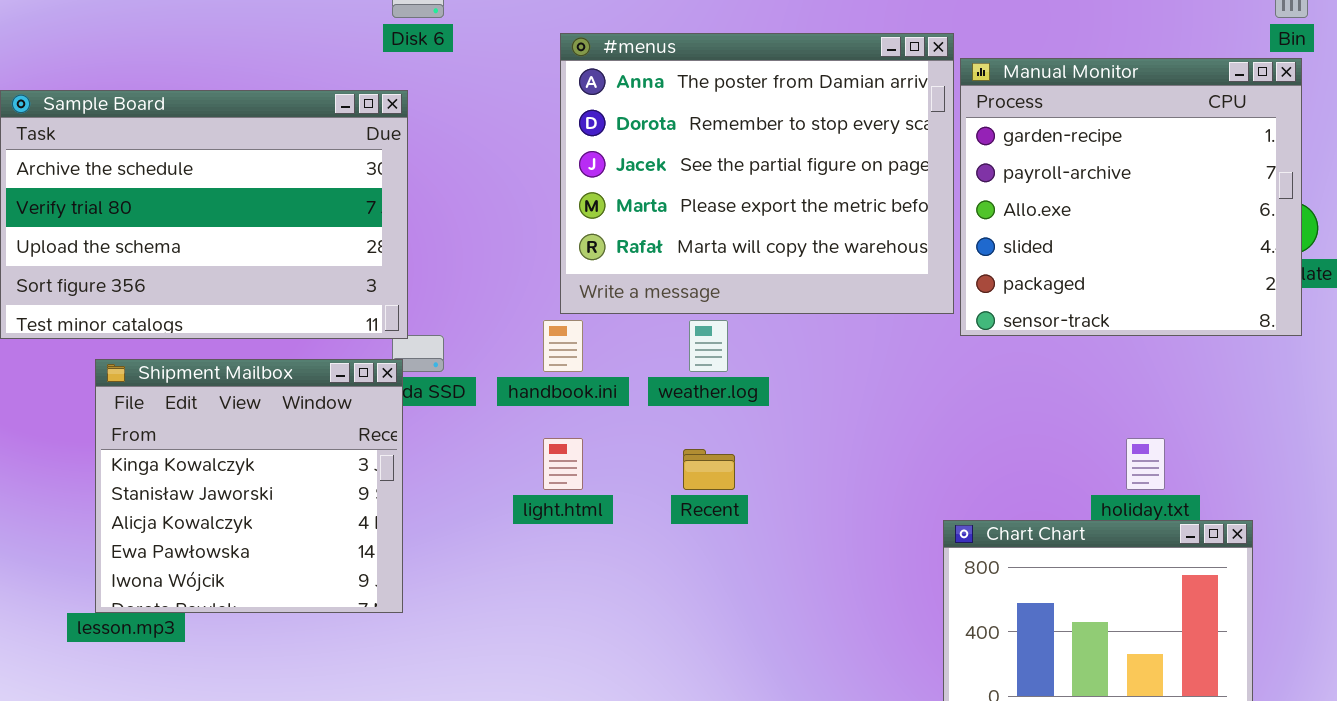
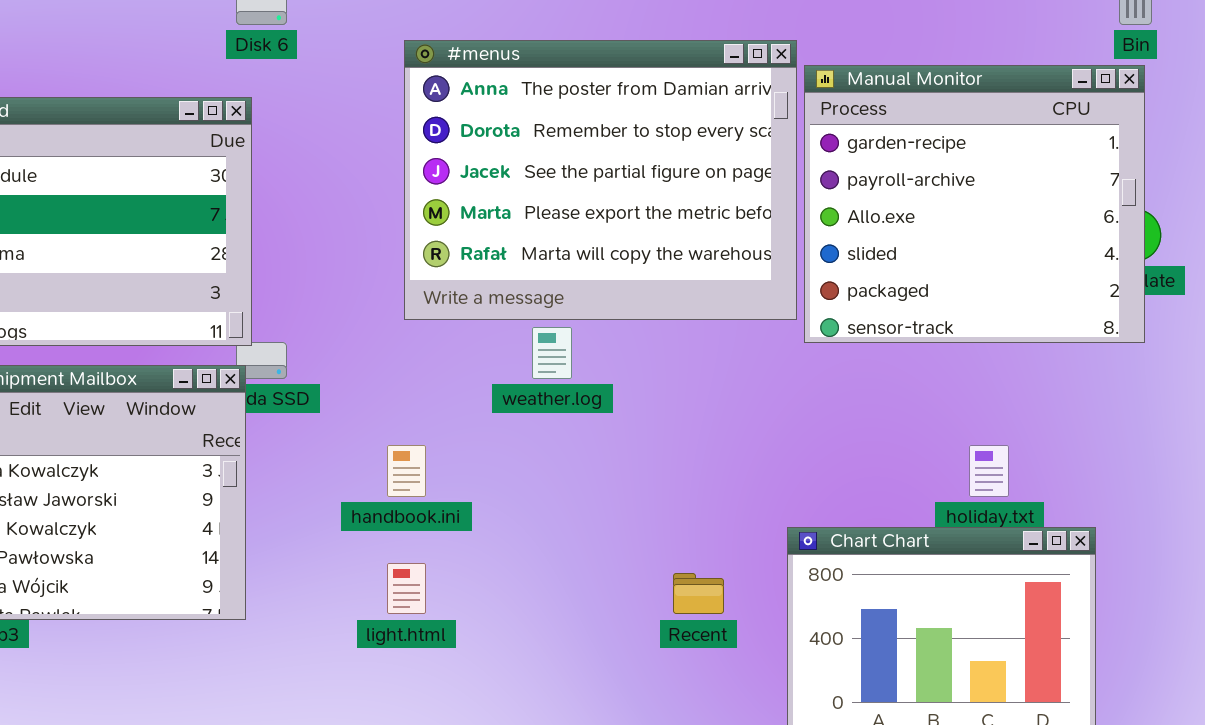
handbook.ini: [543,320,583,372] -> [387,445,426,497], moved
light.html: [543,438,583,490] -> [387,563,426,614], moved
Recent: [683,449,735,490] -> [673,573,724,614], moved

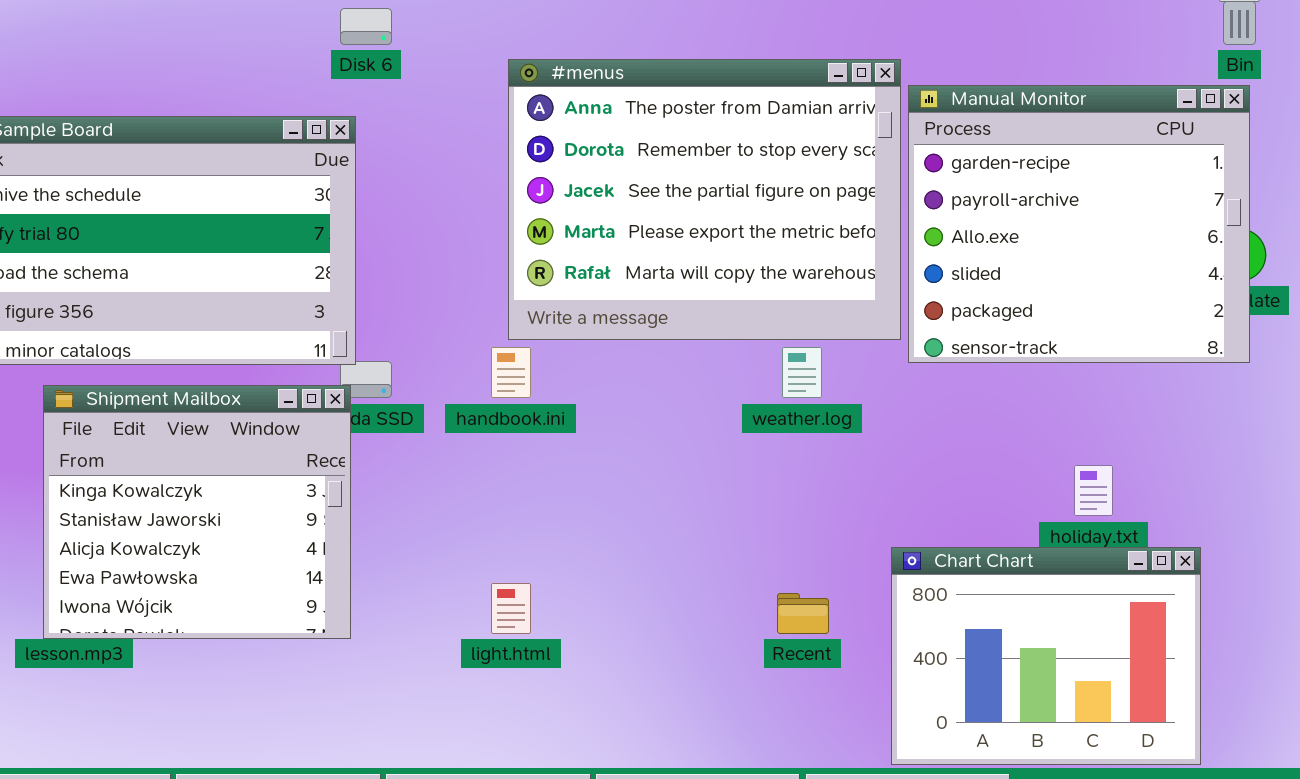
weather.log: [532,327,572,379] -> [782,347,822,398], moved
handbook.ini: [387,445,426,497] -> [491,347,531,398], moved

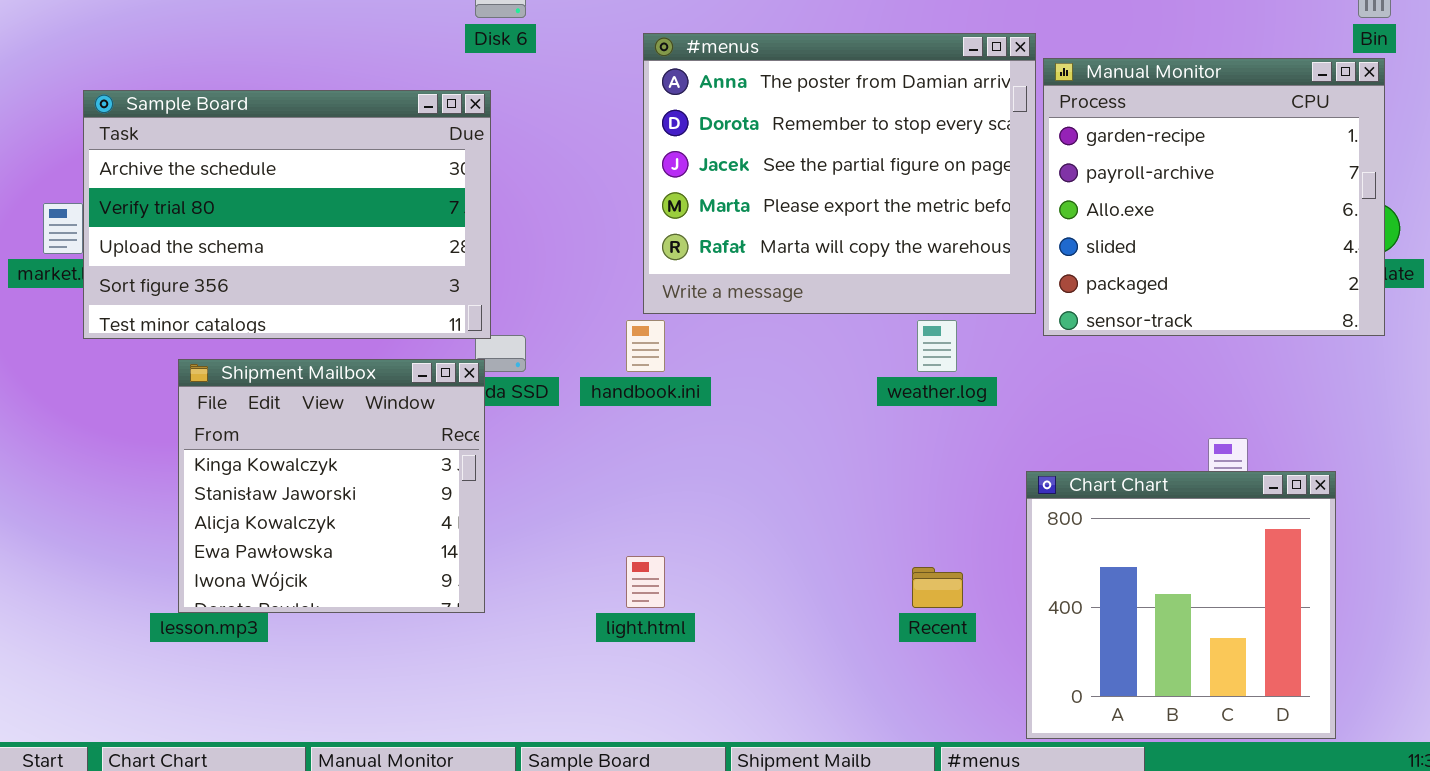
Chart Chart: [891,547,1201,765] -> [1026,471,1336,739], resized

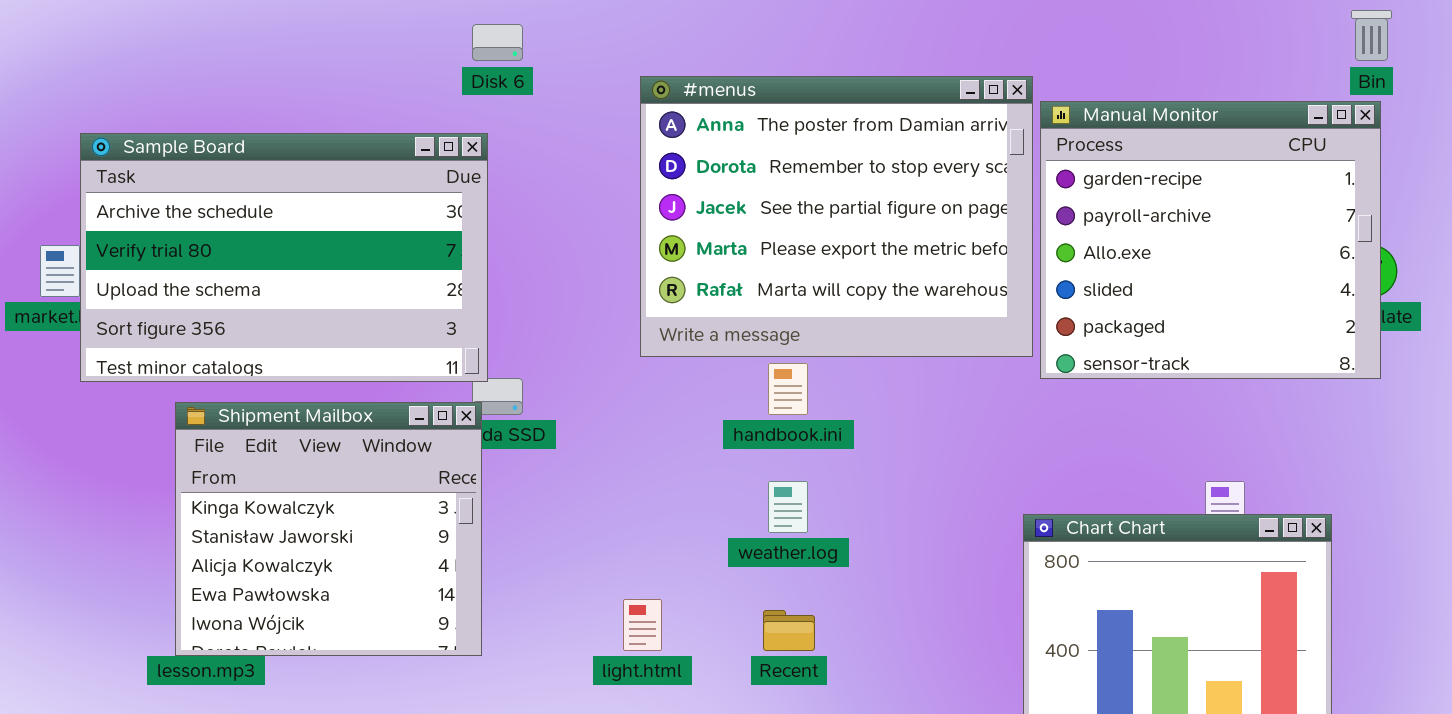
handbook.ini: [626,320,665,372] -> [768,363,808,415], moved
weather.log: [917,320,957,372] -> [768,481,808,533], moved
Recent: [912,567,963,608] -> [763,610,815,651], moved

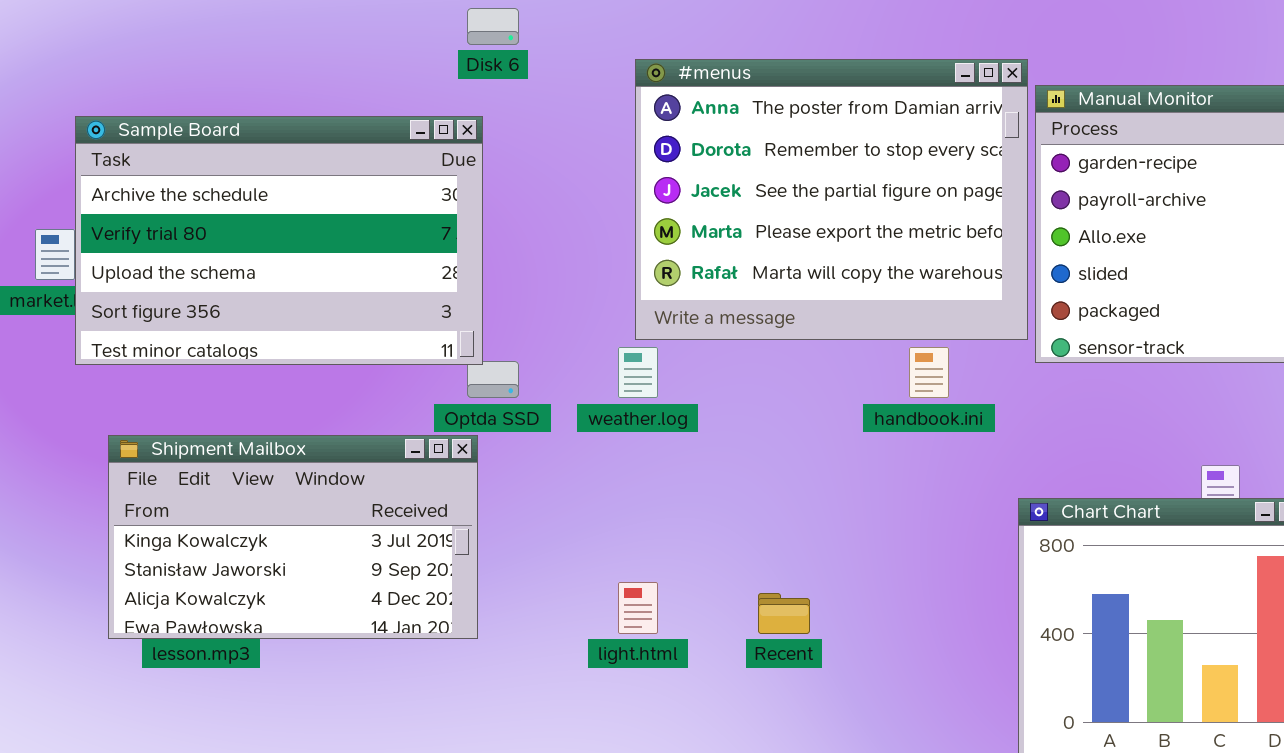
handbook.ini: [768,363,808,415] -> [909,347,949,398], moved
Shipment Mailbox: [175,402,482,656] -> [108,435,478,639], resized
weather.log: [768,481,808,533] -> [618,347,658,398], moved

